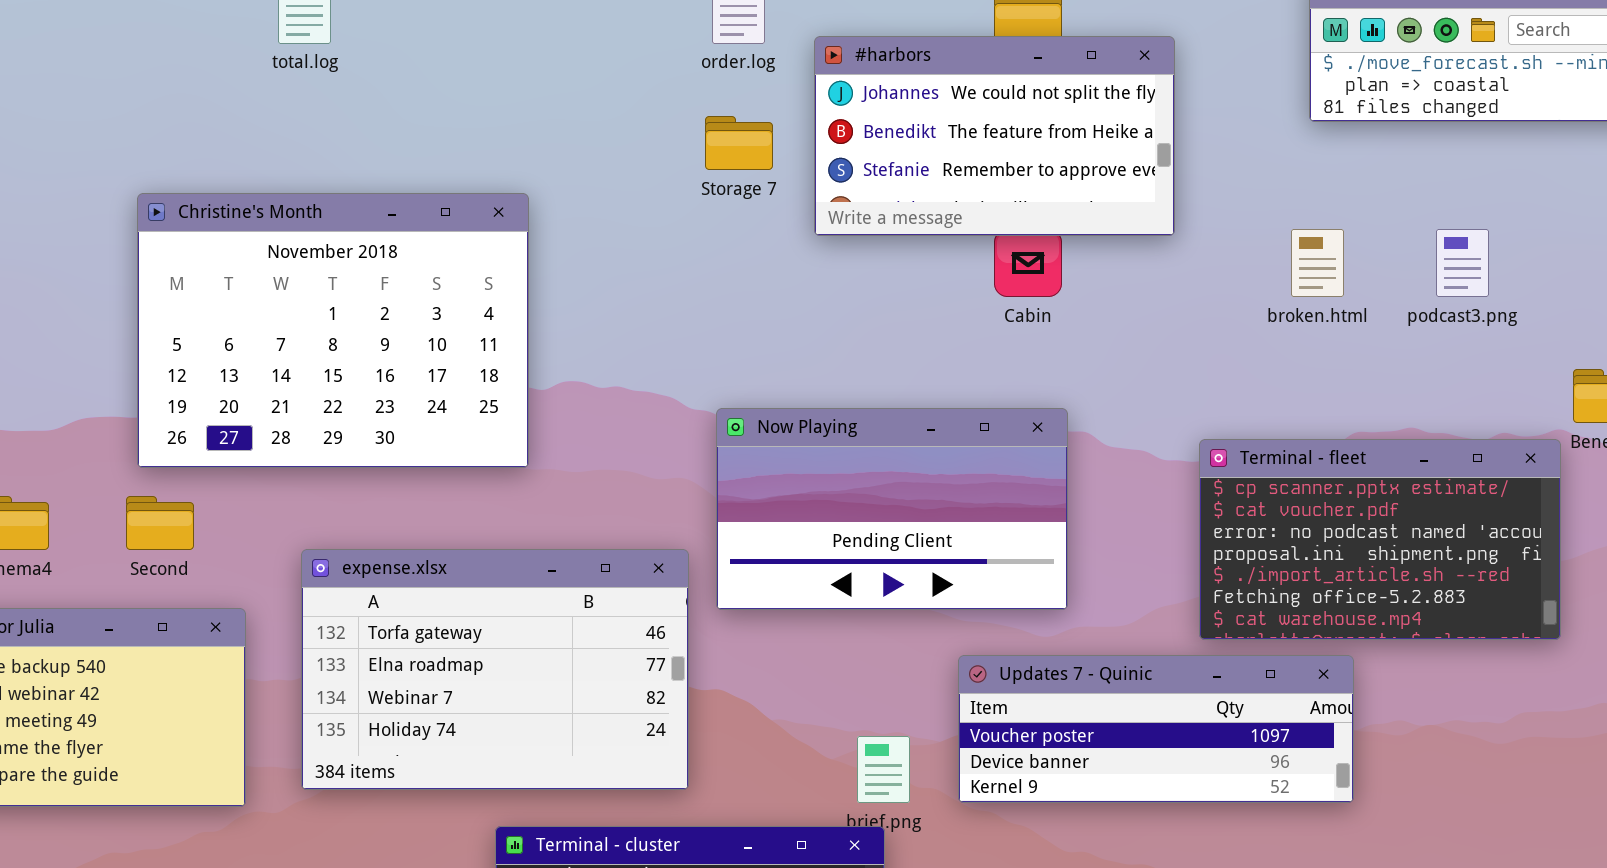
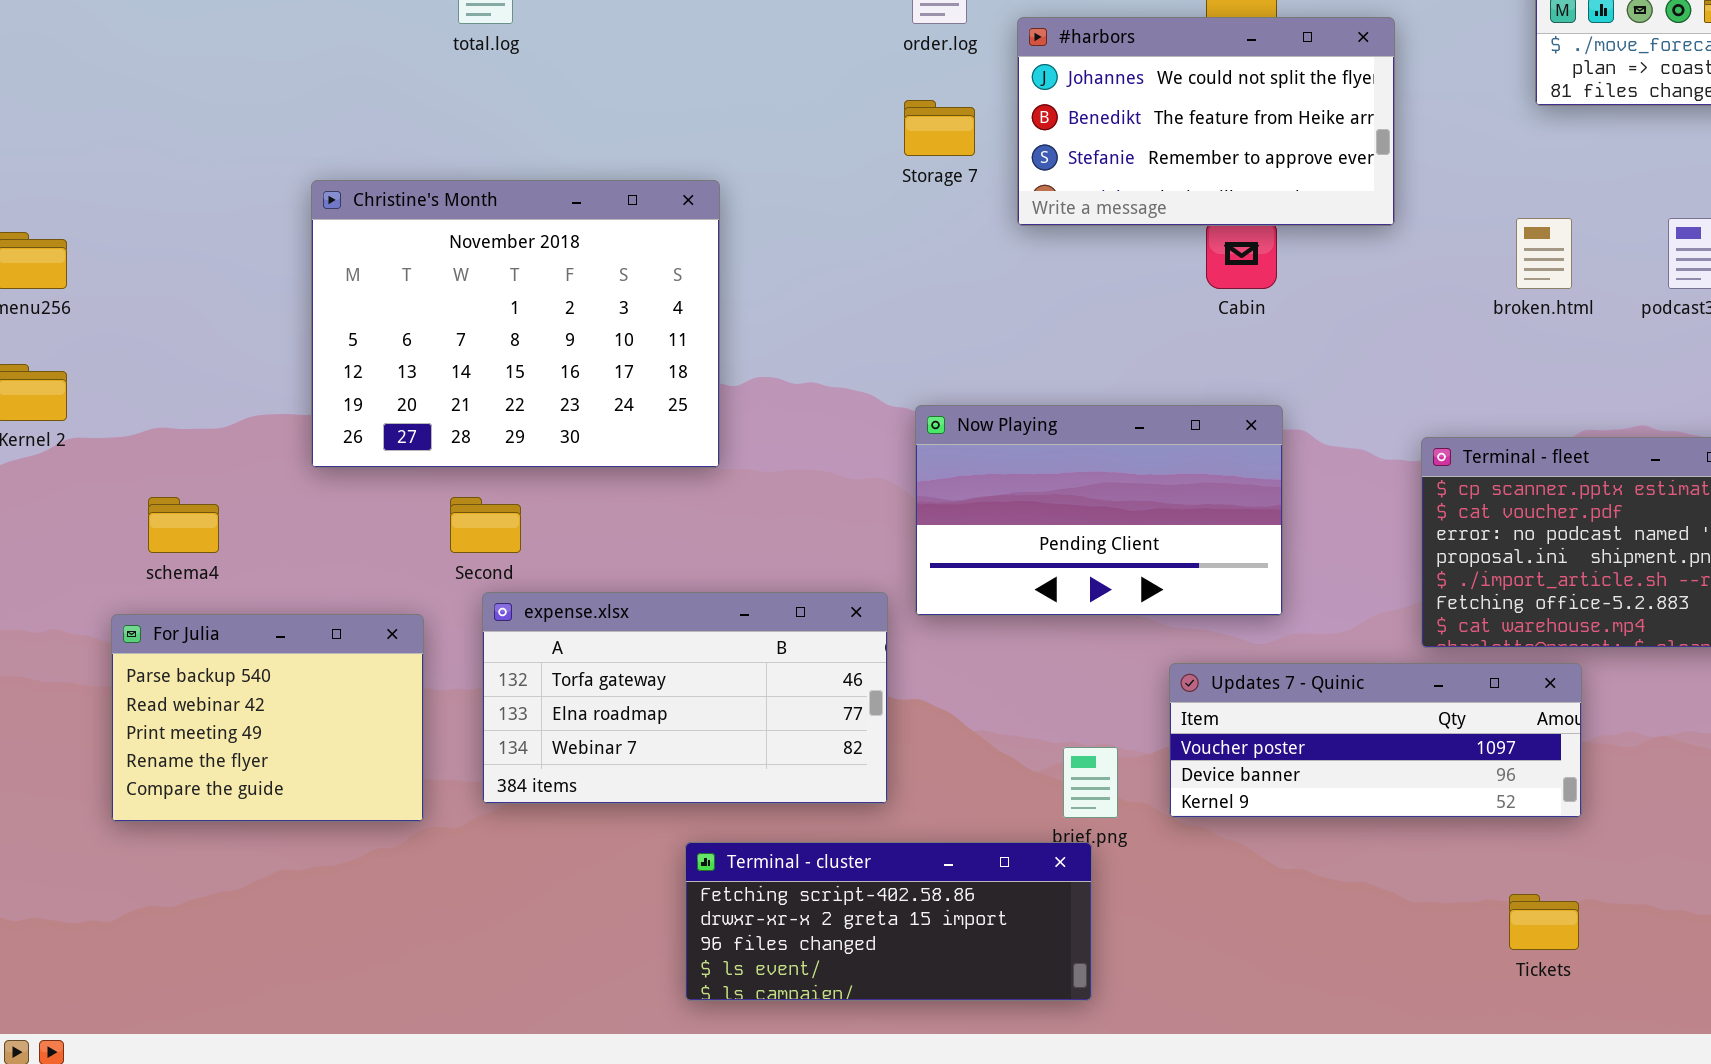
Second: [126,496,194,550] -> [450,497,521,553], moved
expense.xlsx: [301,549,689,790] -> [482,592,888,804], resized

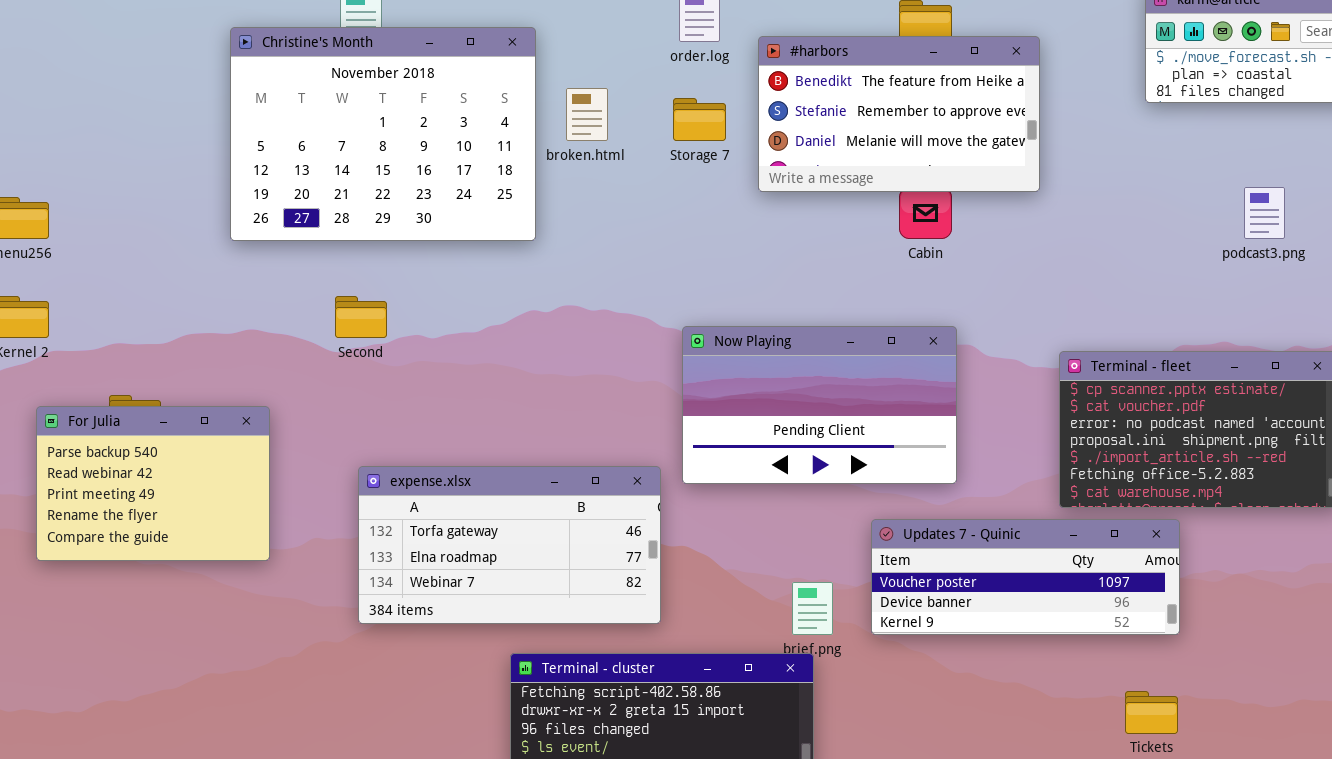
#harbors: [1017,17,1395,226] -> [758,36,1040,192], scrolled down 1 row
Christine's Month: [311,180,720,468] -> [230,27,536,241], moved
broken.html: [1516,218,1572,289] -> [566,88,608,141], moved
Second: [450,497,521,553] -> [335,296,387,338], moved
For Julia: [111,614,424,822] -> [36,406,270,561], moved

